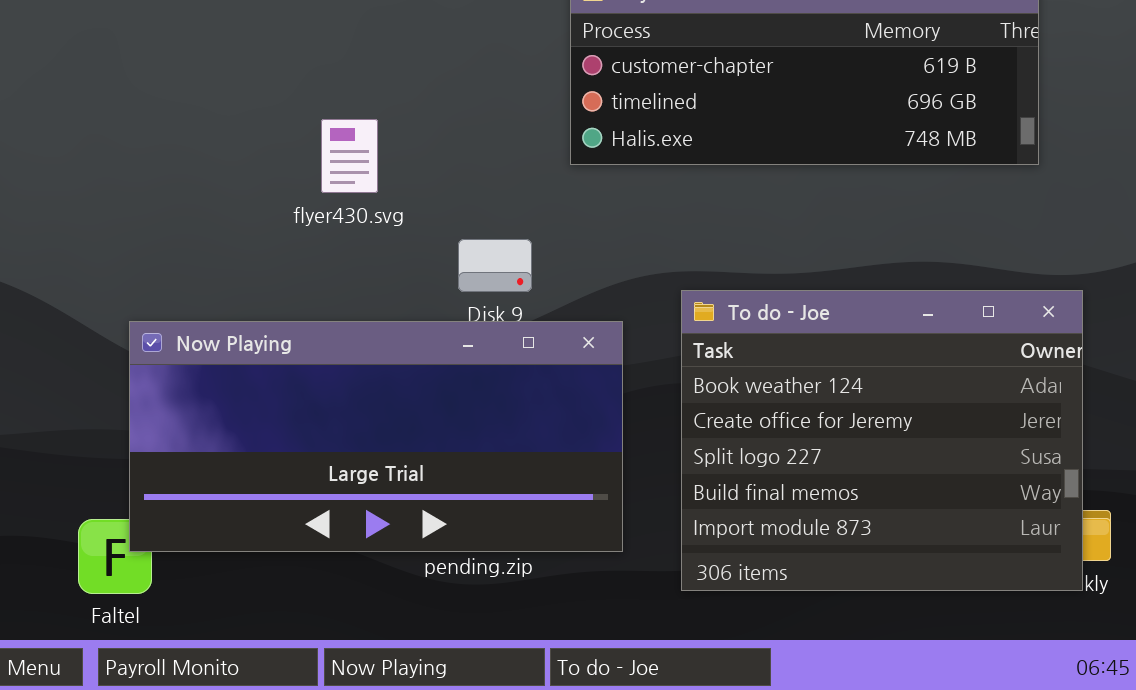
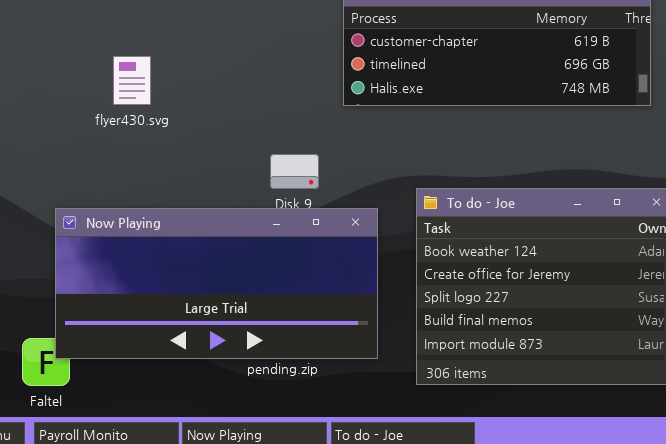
flyer430.svg: [321,119,378,193] -> [113,56,151,105], moved

